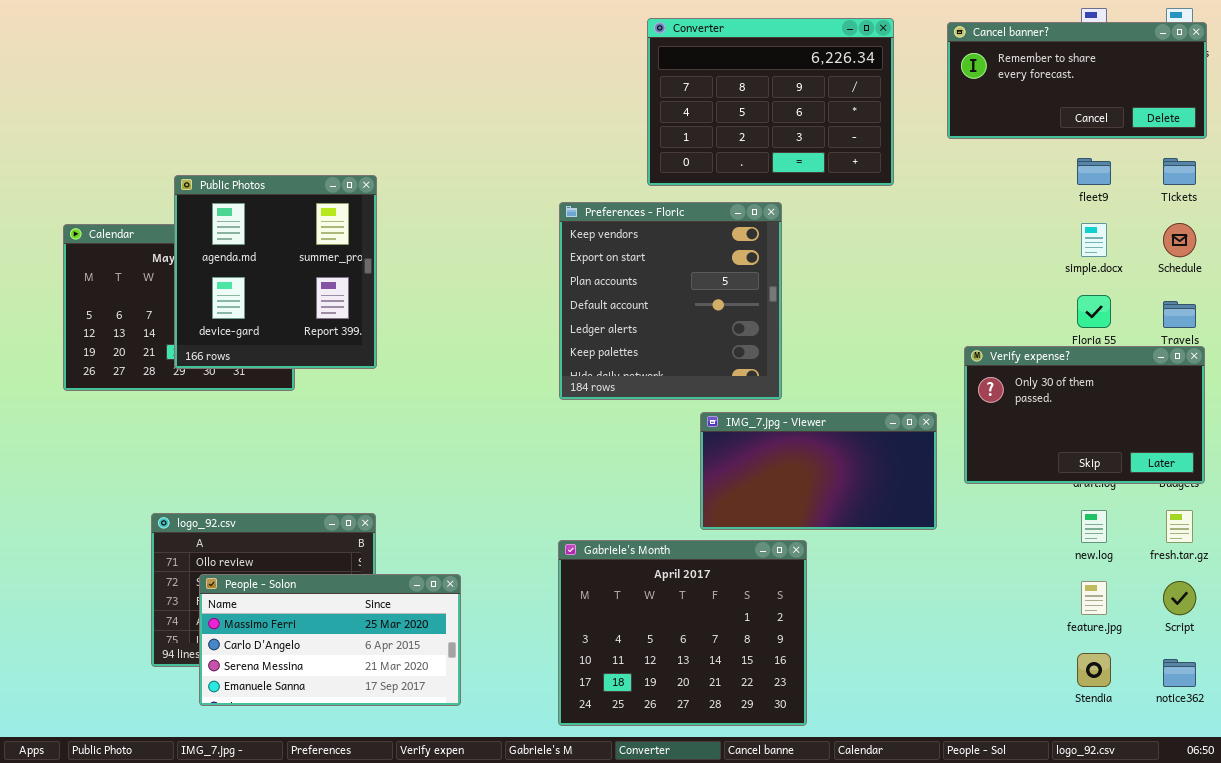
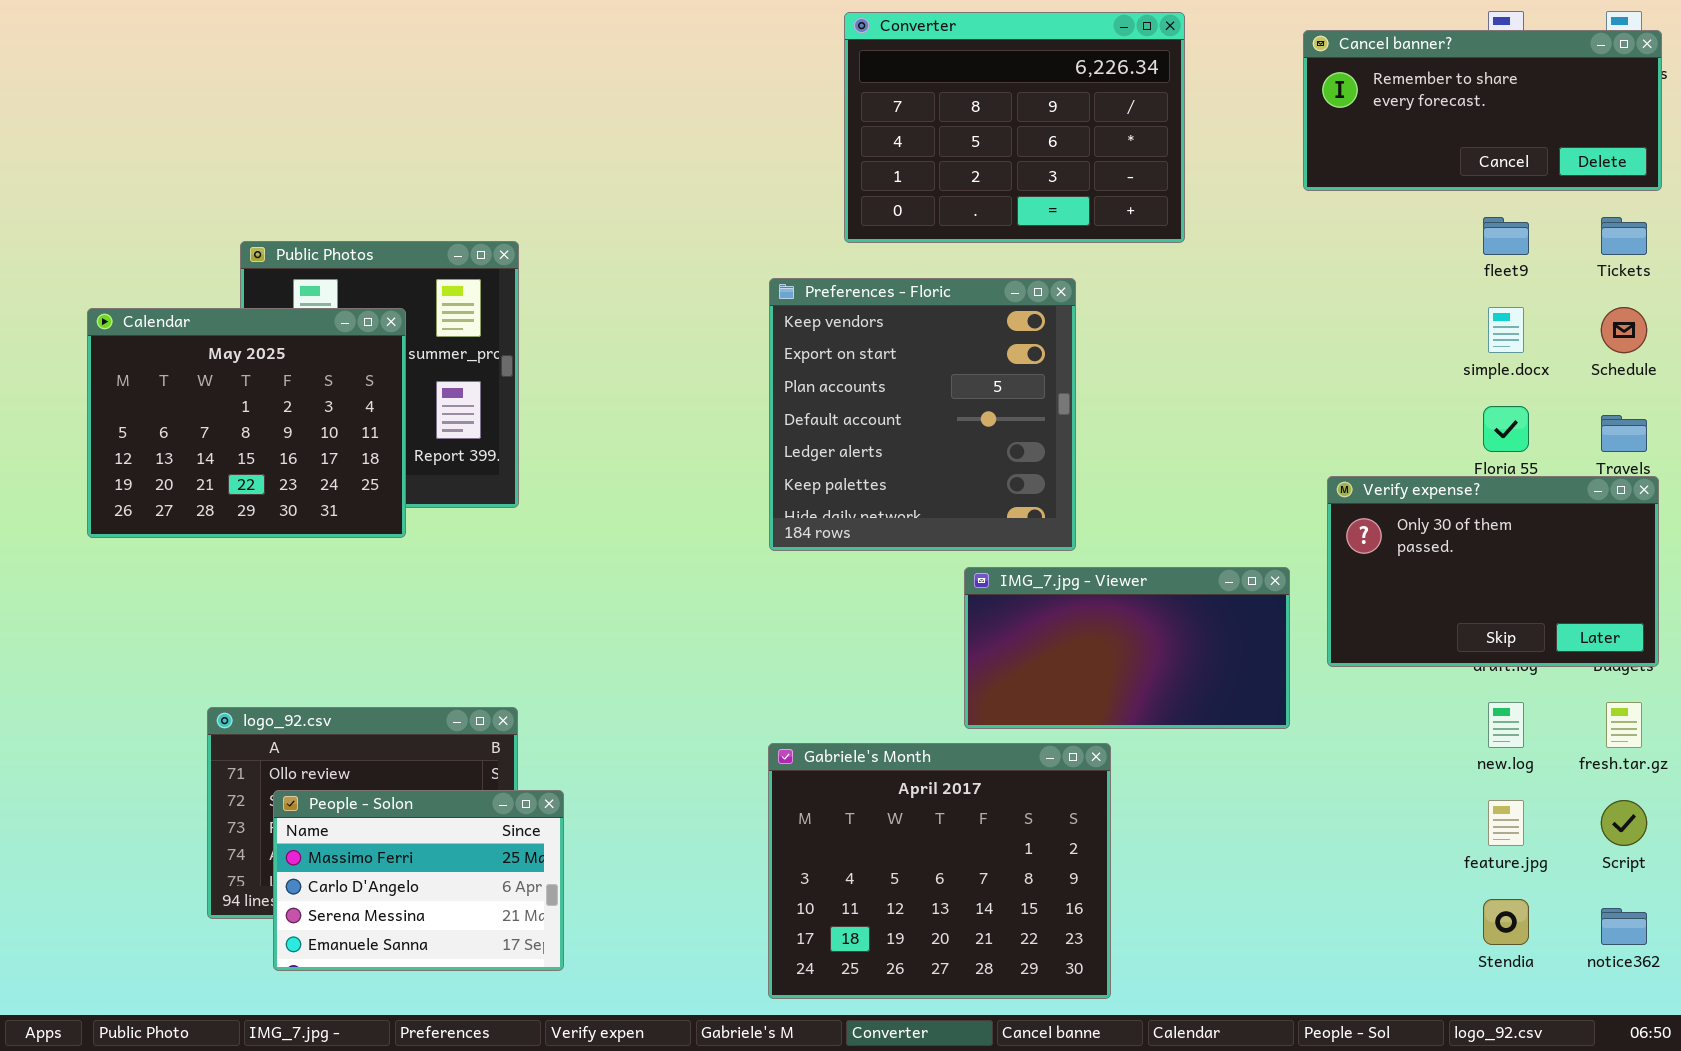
Converter: [647,18,894,186] -> [844,12,1185,243], moved
Calendar: [63,224,295,391] -> [87,308,406,538], raised
People - Solon: [199,574,461,706] -> [273,790,564,971], resized

